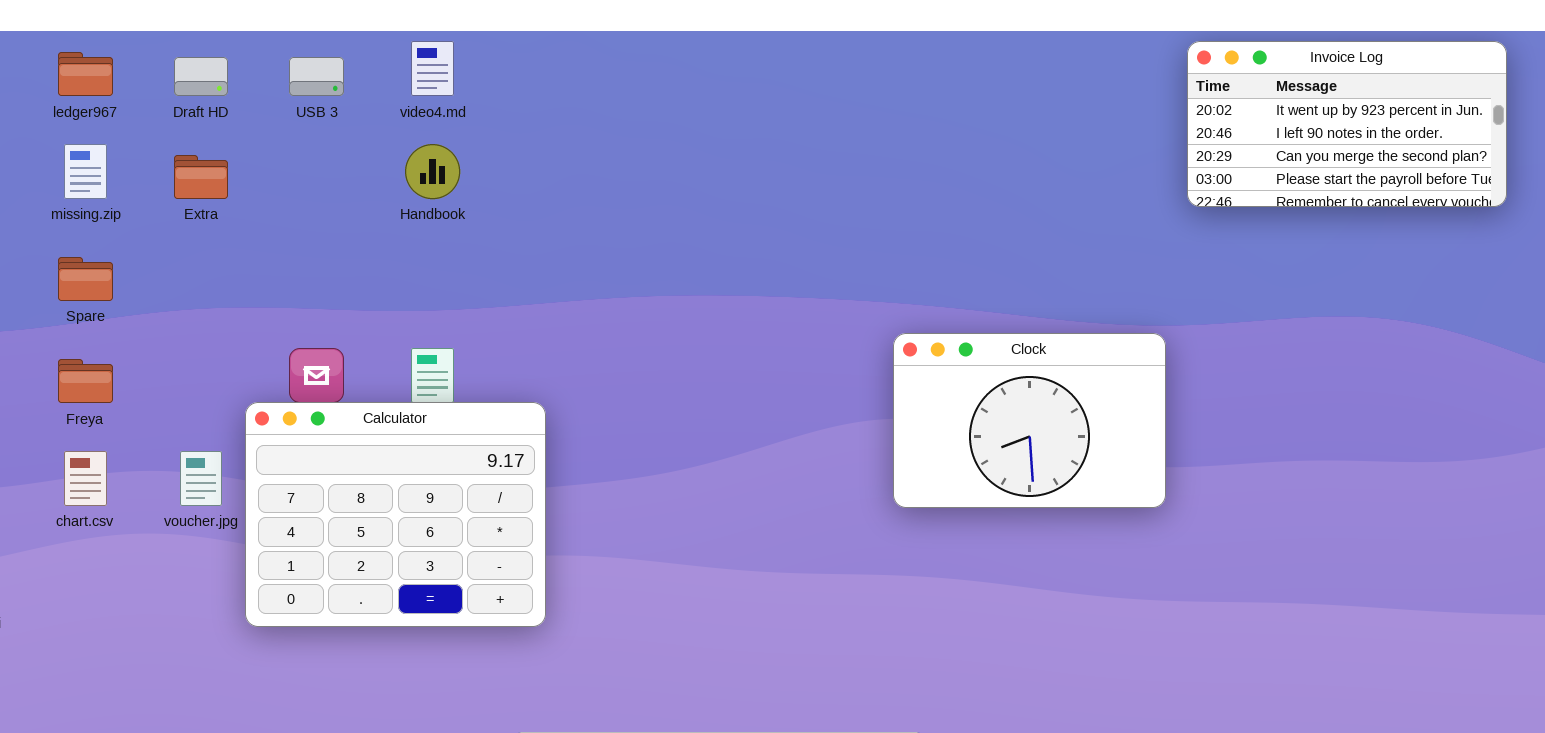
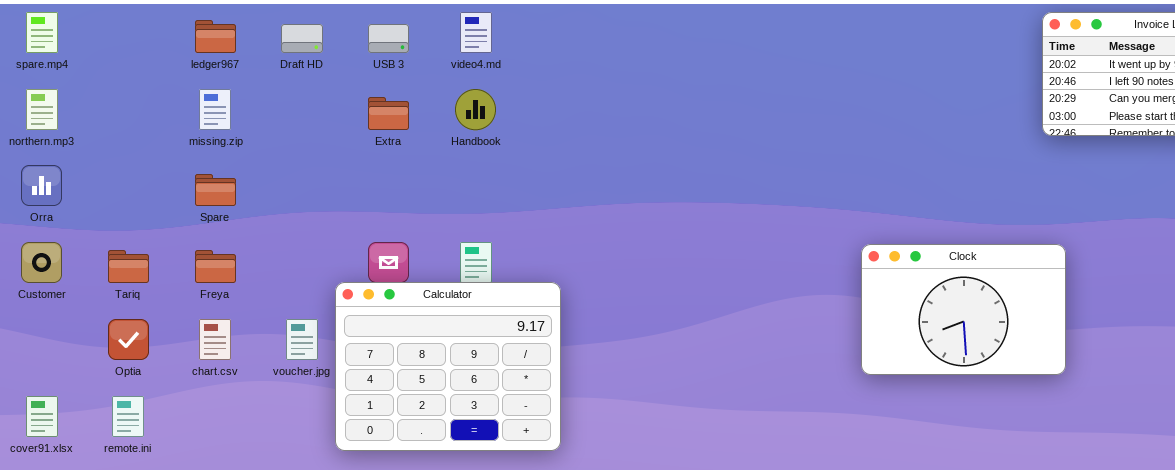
Extra: [174,155,228,199] -> [368,97,409,130], moved
Clock: [893,333,1166,508] -> [861,244,1066,375], moved

